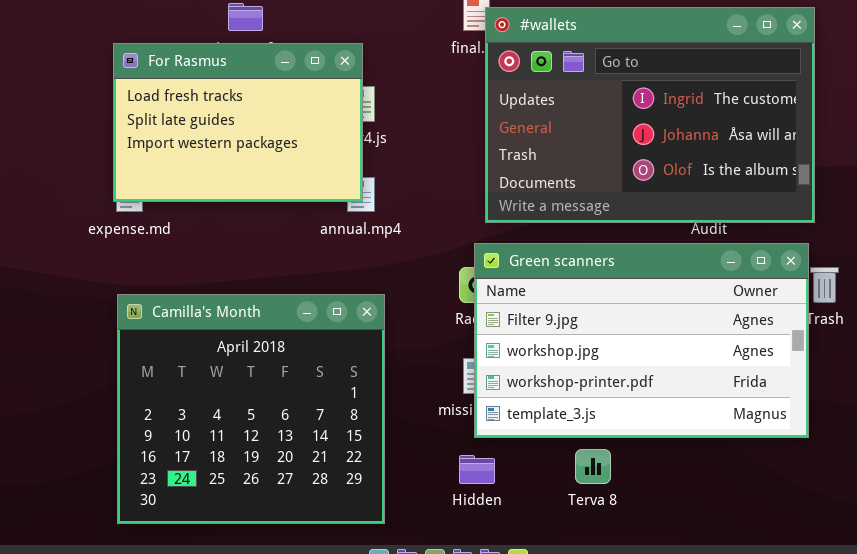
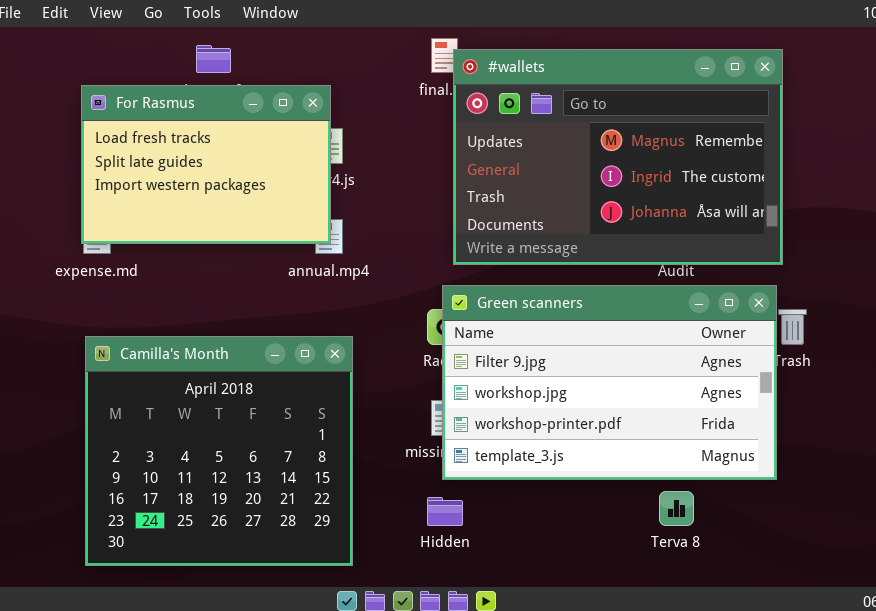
#wallets: [485,7,815,223] -> [453,49,783,265], scrolled up 1 row
Terva 8: [575,449,611,484] -> [659,491,694,526], moved

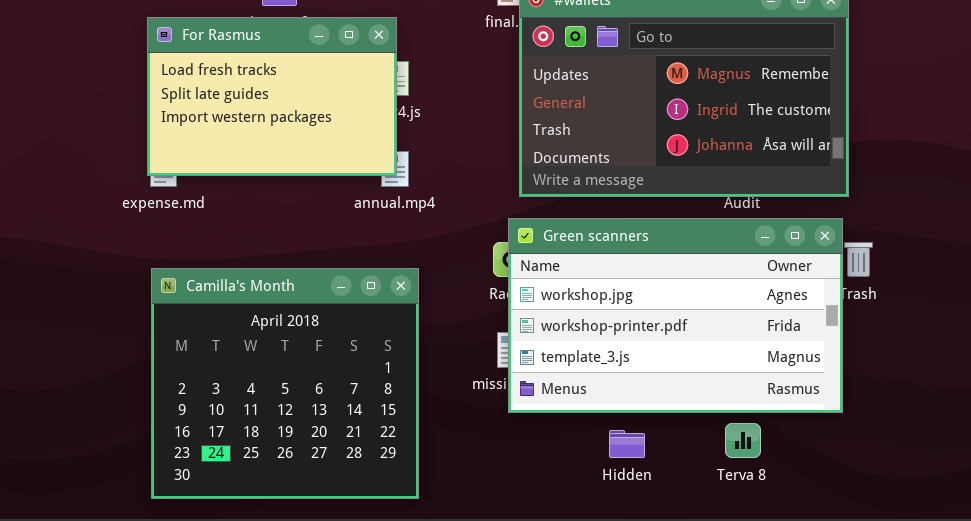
Green scanners: [442,285,777,480] -> [508,218,843,413], scrolled down 1 row
Hidden: [427,497,463,526] -> [609,430,645,458], moved

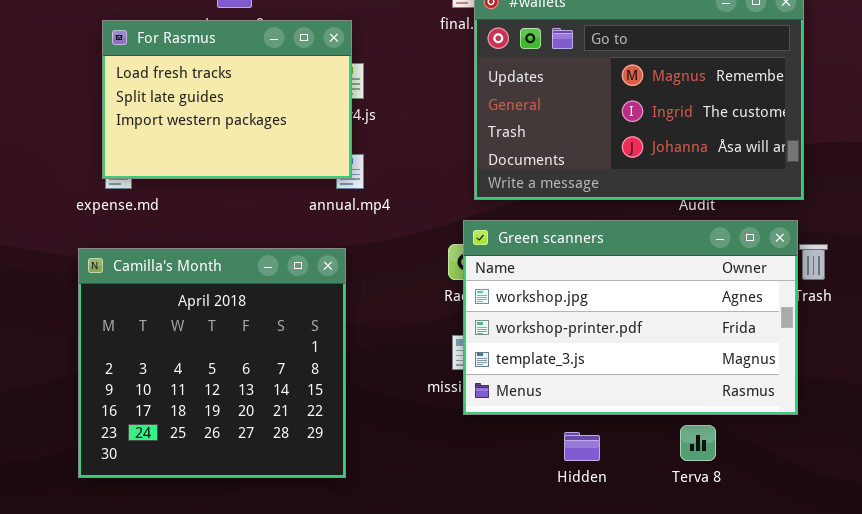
Camilla's Month: [151,268,419,499] -> [78,248,346,478], moved

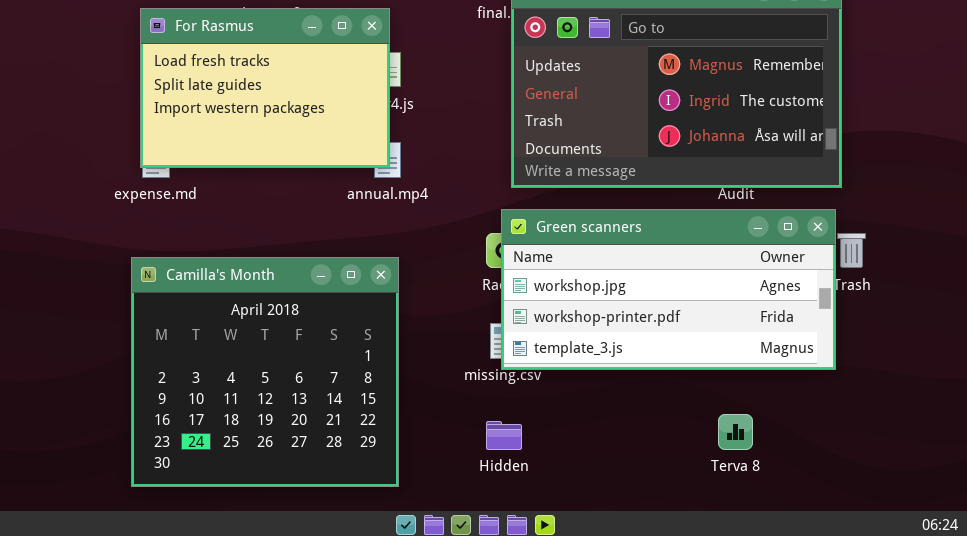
Green scanners: [463,220,798,415] -> [501,209,836,370], resized
Camilla's Month: [78,248,346,478] -> [131,257,399,487], moved
Hidden: [564,432,600,461] -> [486,421,522,450], moved

